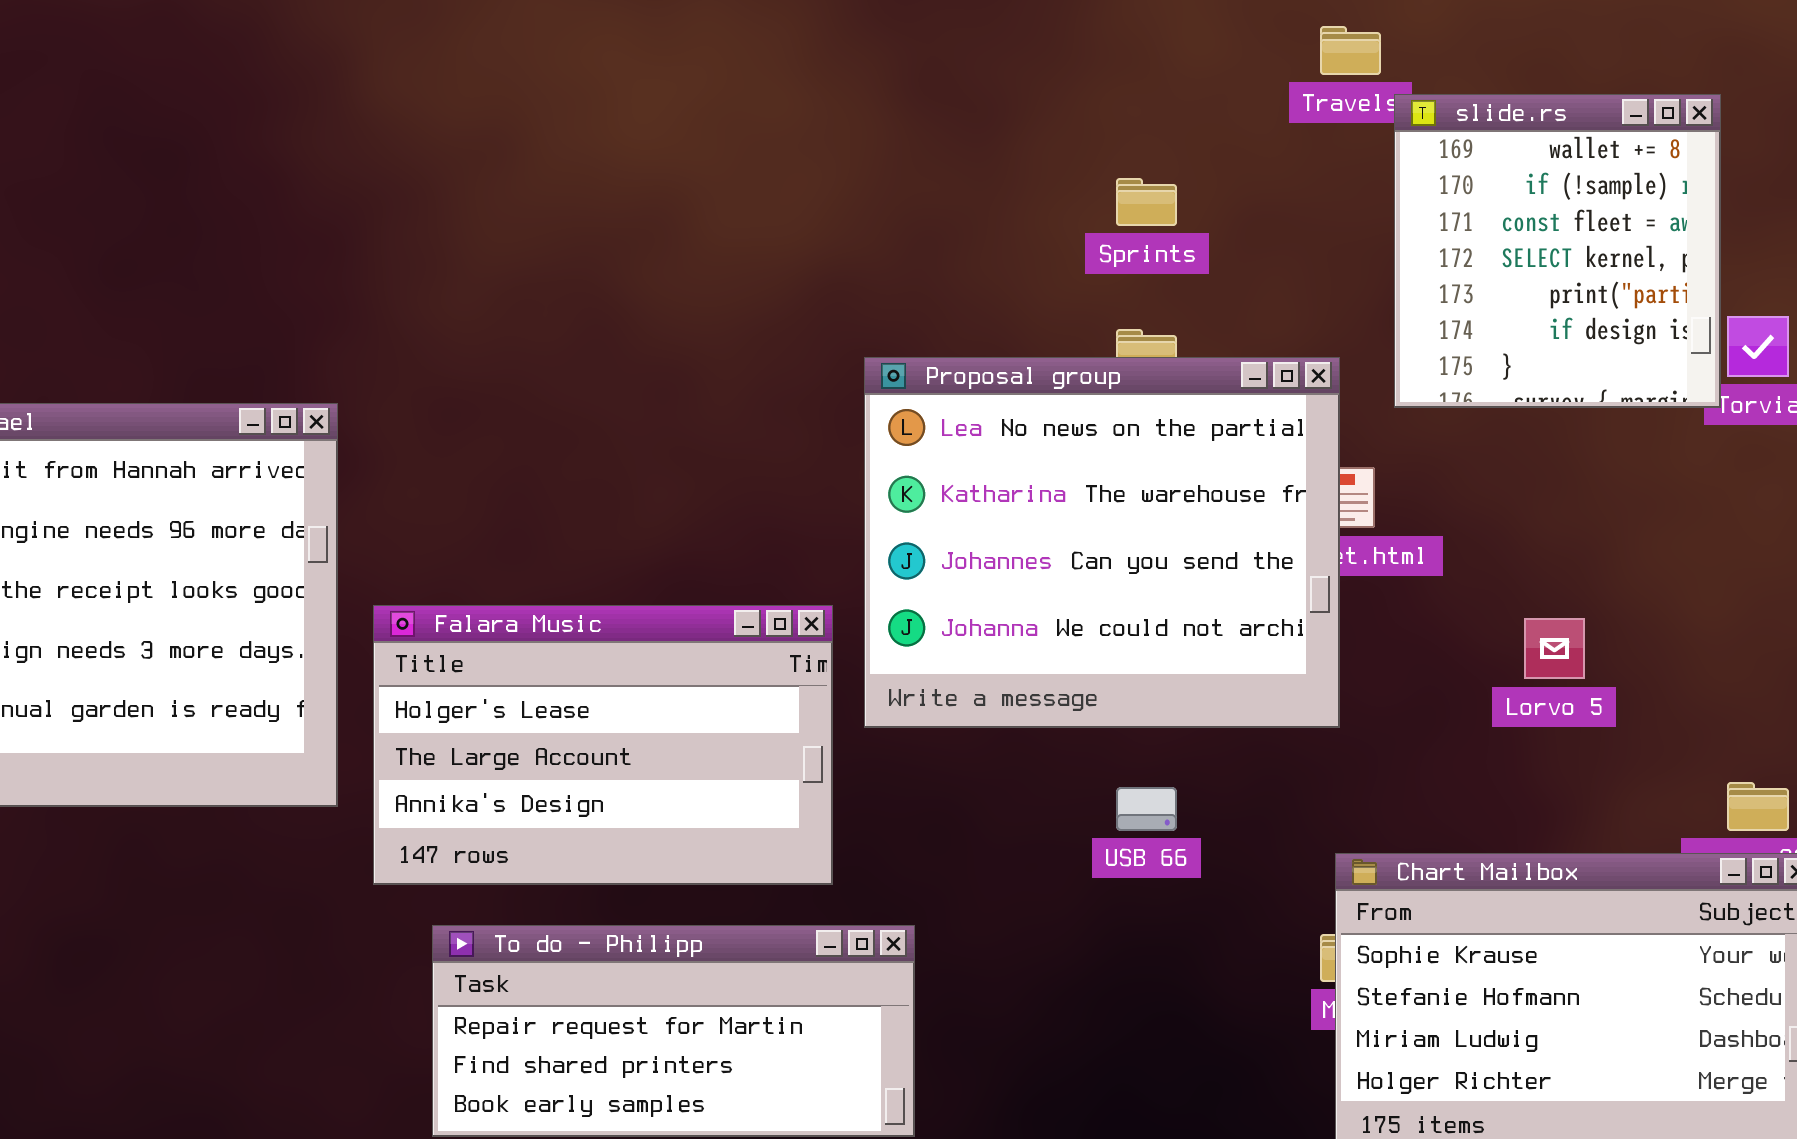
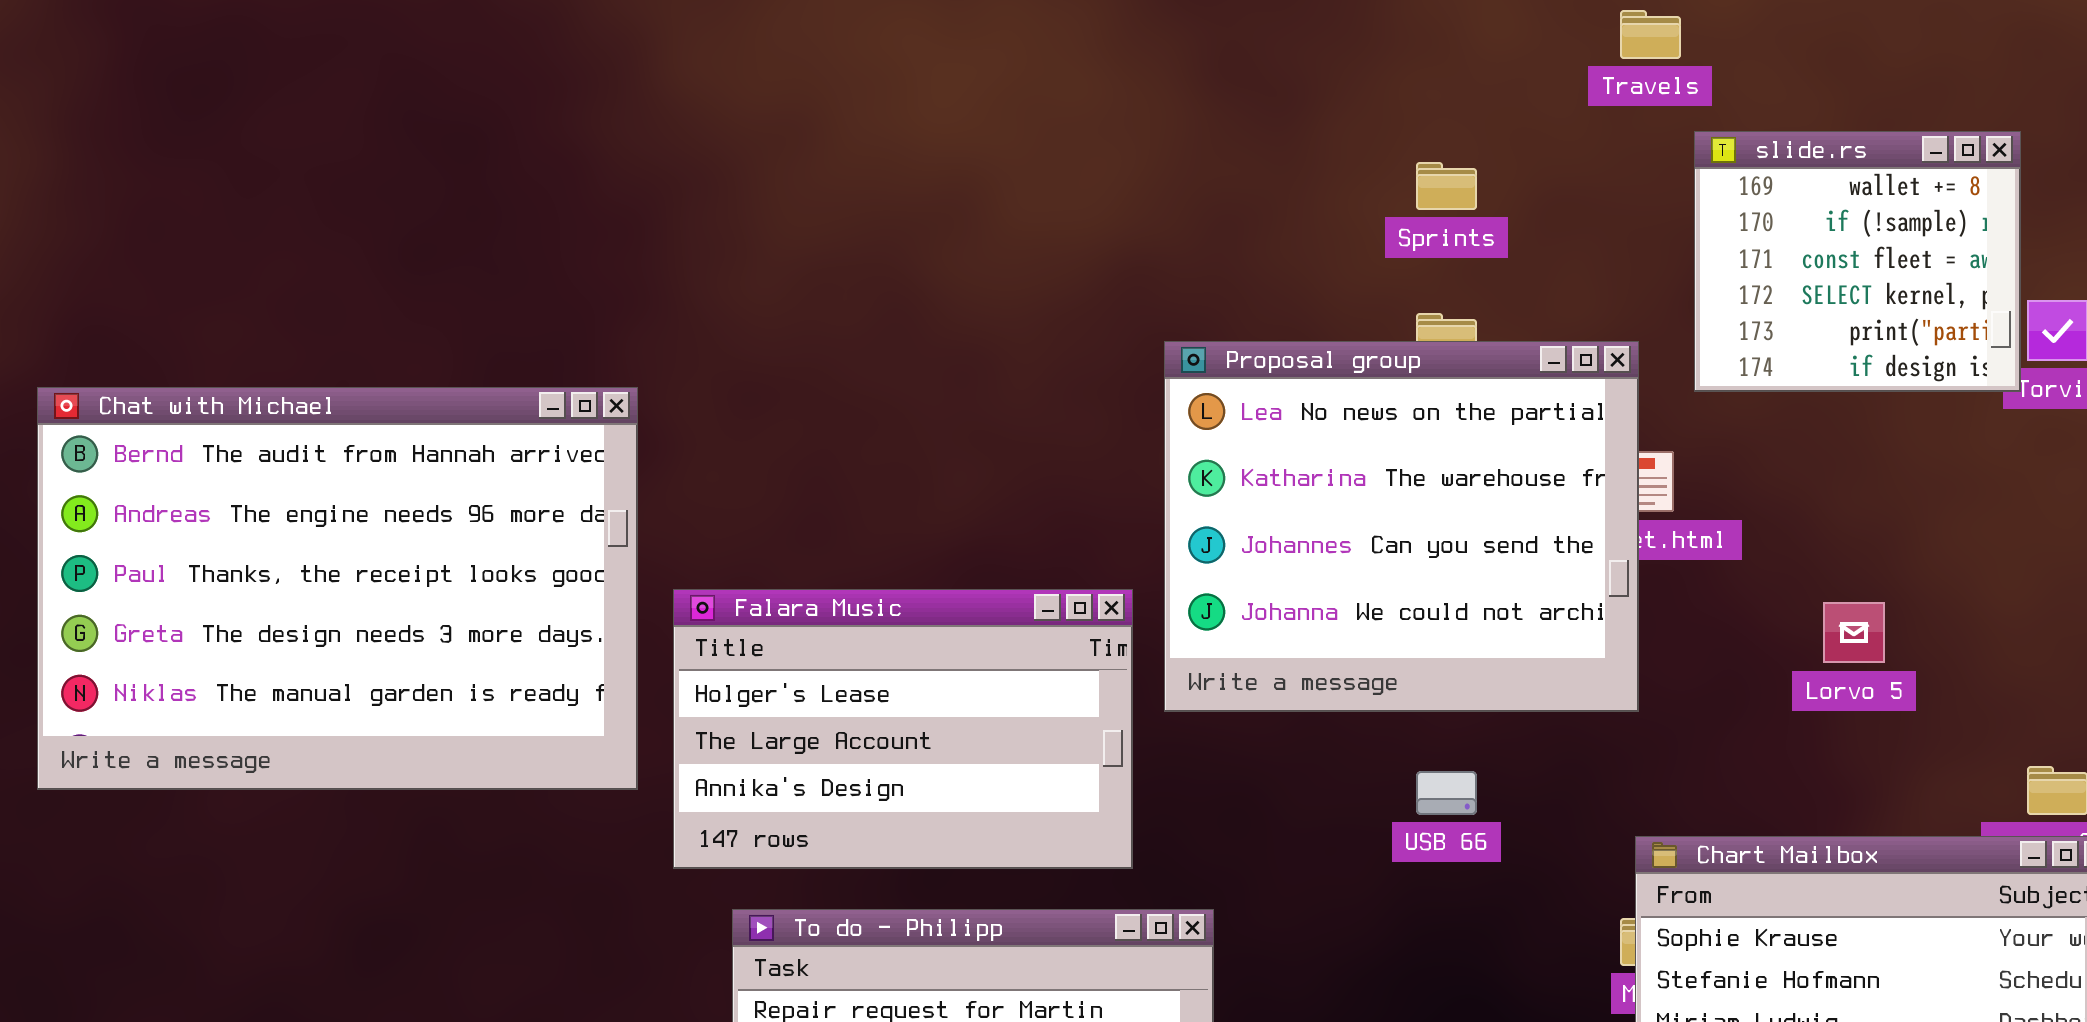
slide.rs: [1394,94,1721,408] -> [1694,131,2021,392], resized

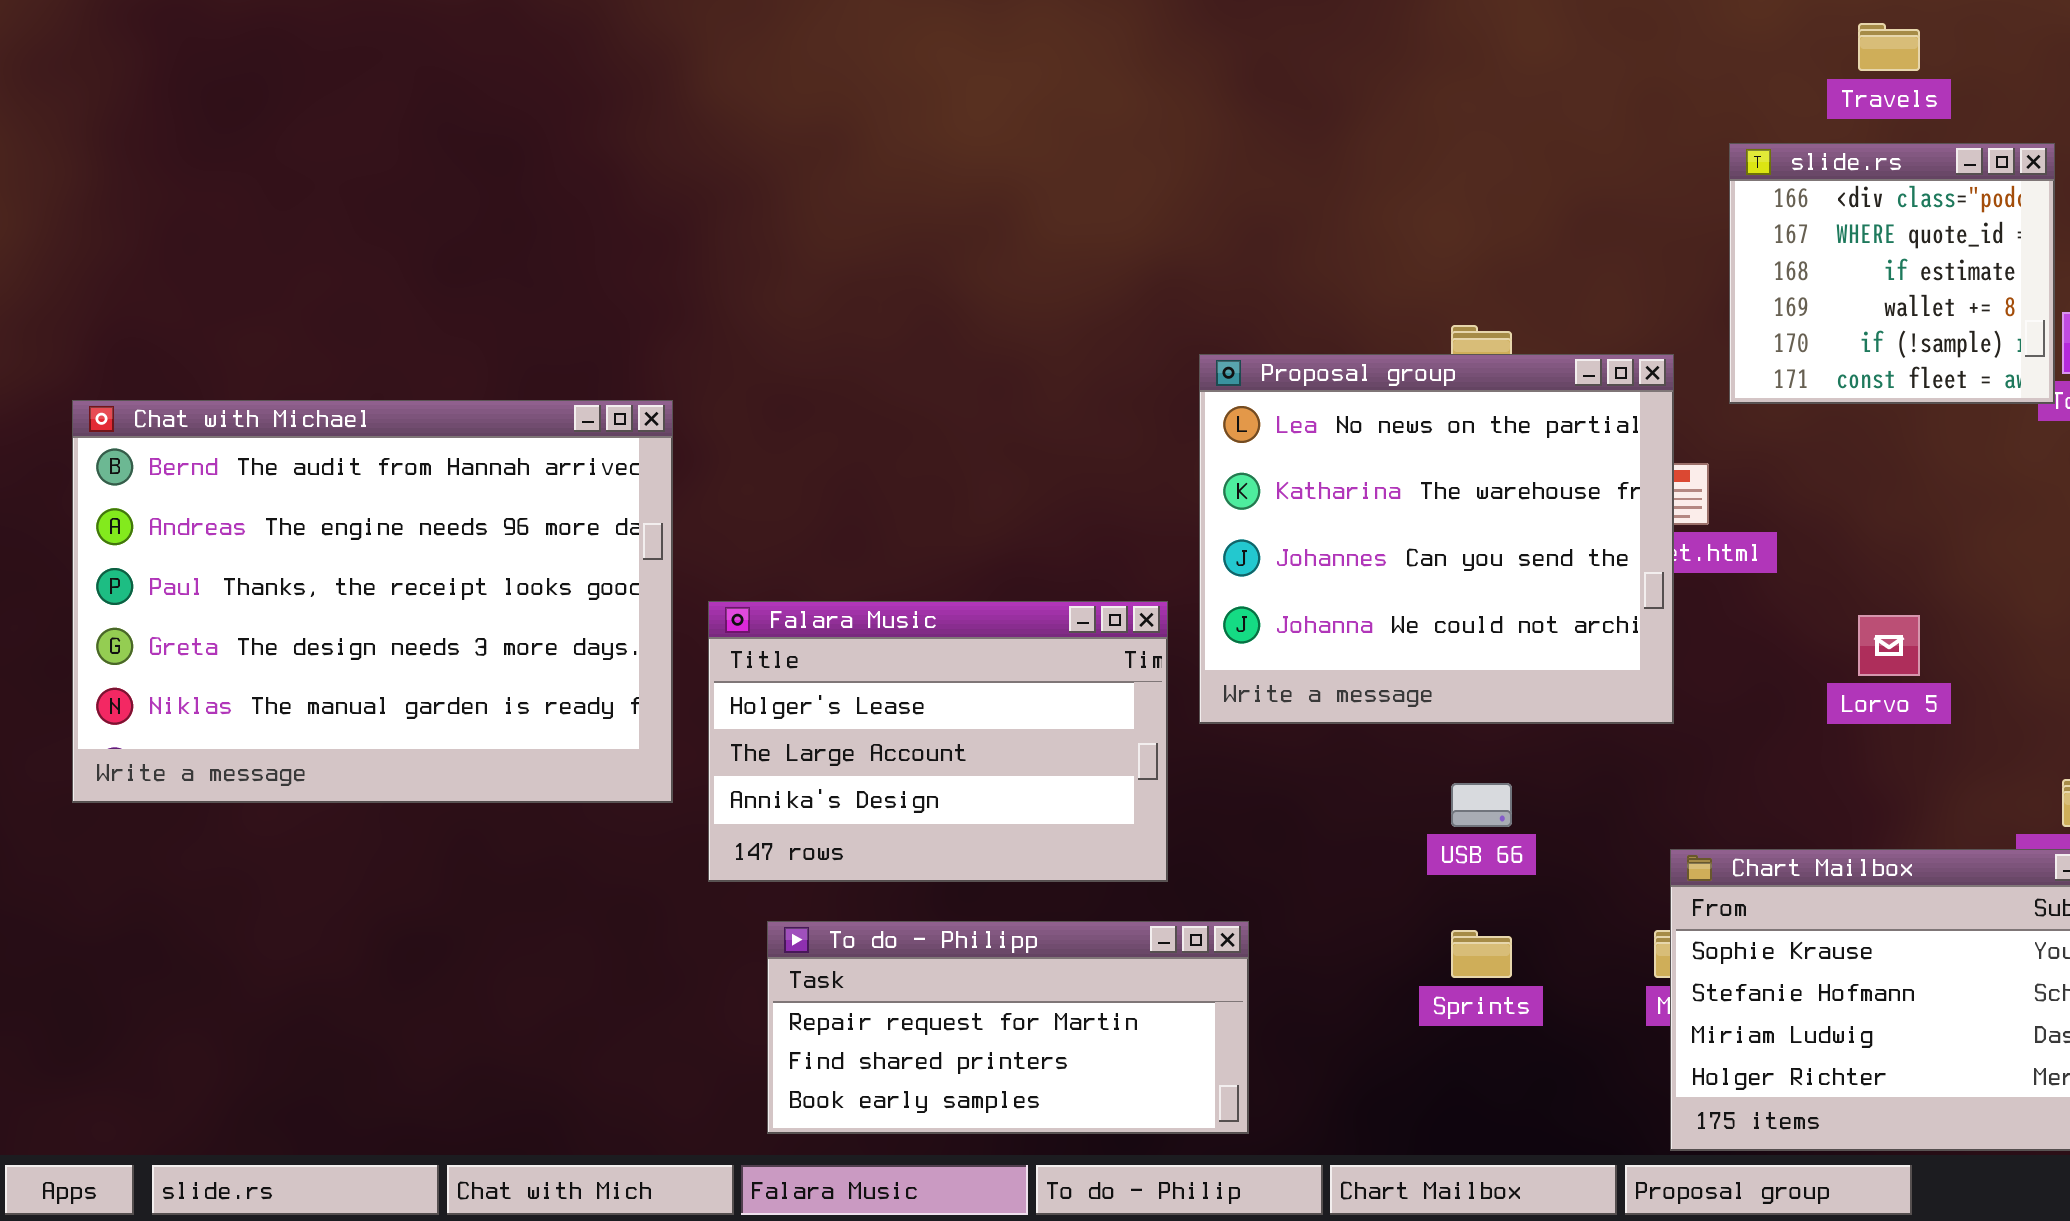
Travels: [1620,10,1681,59] -> [1858,23,1920,71], moved
slide.rs: [1694,131,2021,392] -> [1729,143,2055,404], scrolled up 3 rows
Sprints: [1416,162,1477,210] -> [1451,930,1512,978], moved

